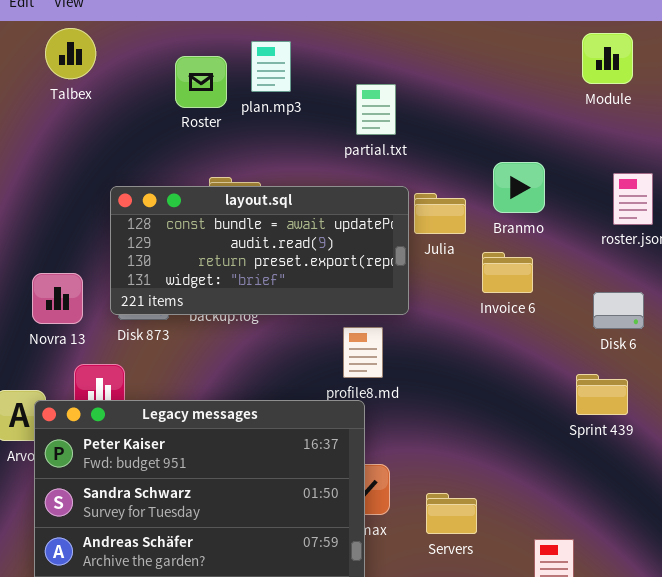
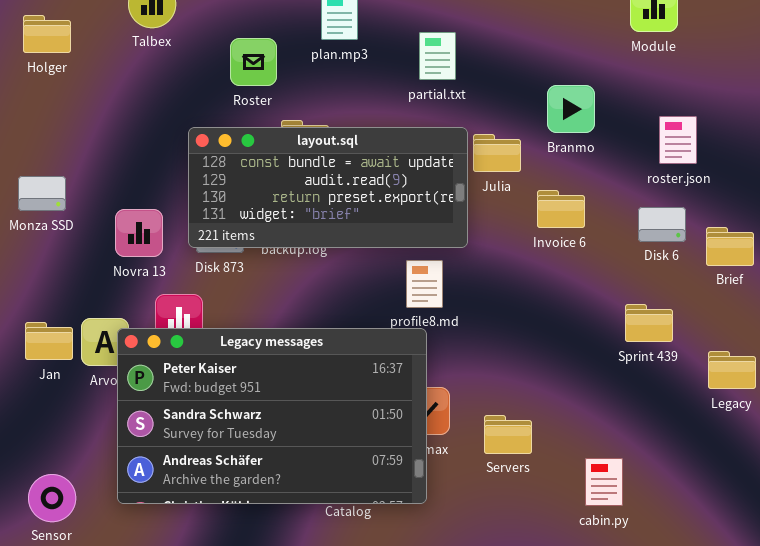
Roster: [175,56,227,108] -> [230,38,277,86], moved
Branmo: [493,162,545,213] -> [547,85,595,133], moved
Disk 6: [593,292,644,329] -> [638,207,686,242], moved

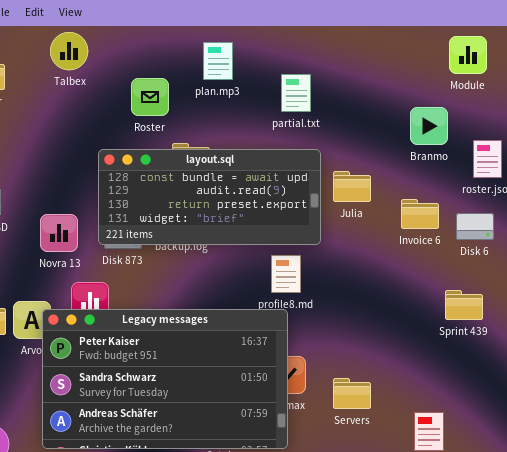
Branmo: [547,85,595,133] -> [410,107,448,145], moved
Julia: [473,134,521,172] -> [333,171,371,202], moved
Invoice 6: [537,190,585,228] -> [401,199,439,229], moved

